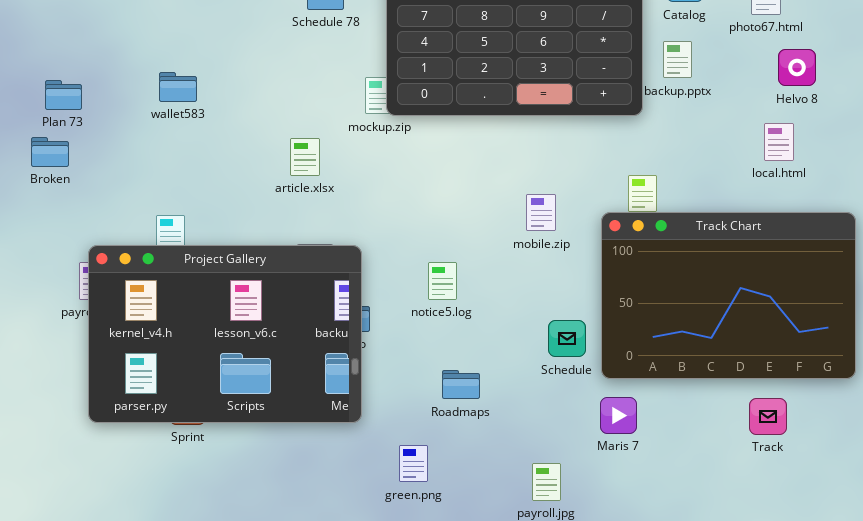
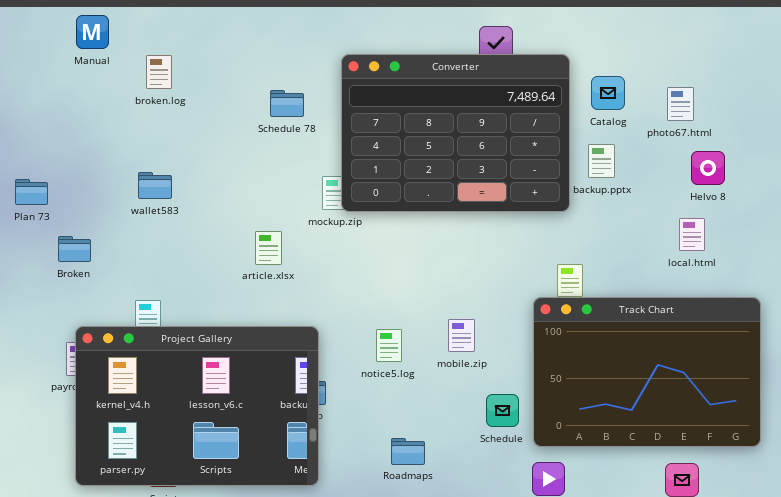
Plan 73: [45,80,82,110] -> [15,179,48,205], moved
Broken: [31,137,69,167] -> [58,236,91,262], moved
mobile.zip: [526,194,556,231] -> [448,319,475,352], moved
notice5.log: [428,262,457,300] -> [376,329,402,362], moved

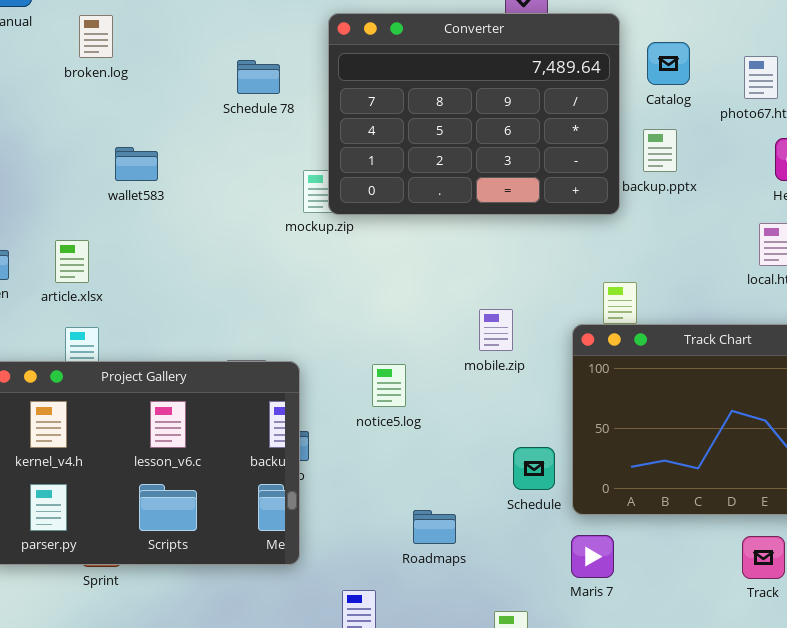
wallet583: [138,172,172,199] -> [115,147,158,181], moved
article.xlsx: [255,231,282,265] -> [55,240,89,283], moved
mobile.zip: [448,319,475,352] -> [479,309,513,351], moved
Roadmaps: [391,438,425,465] -> [413,510,456,544], moved

